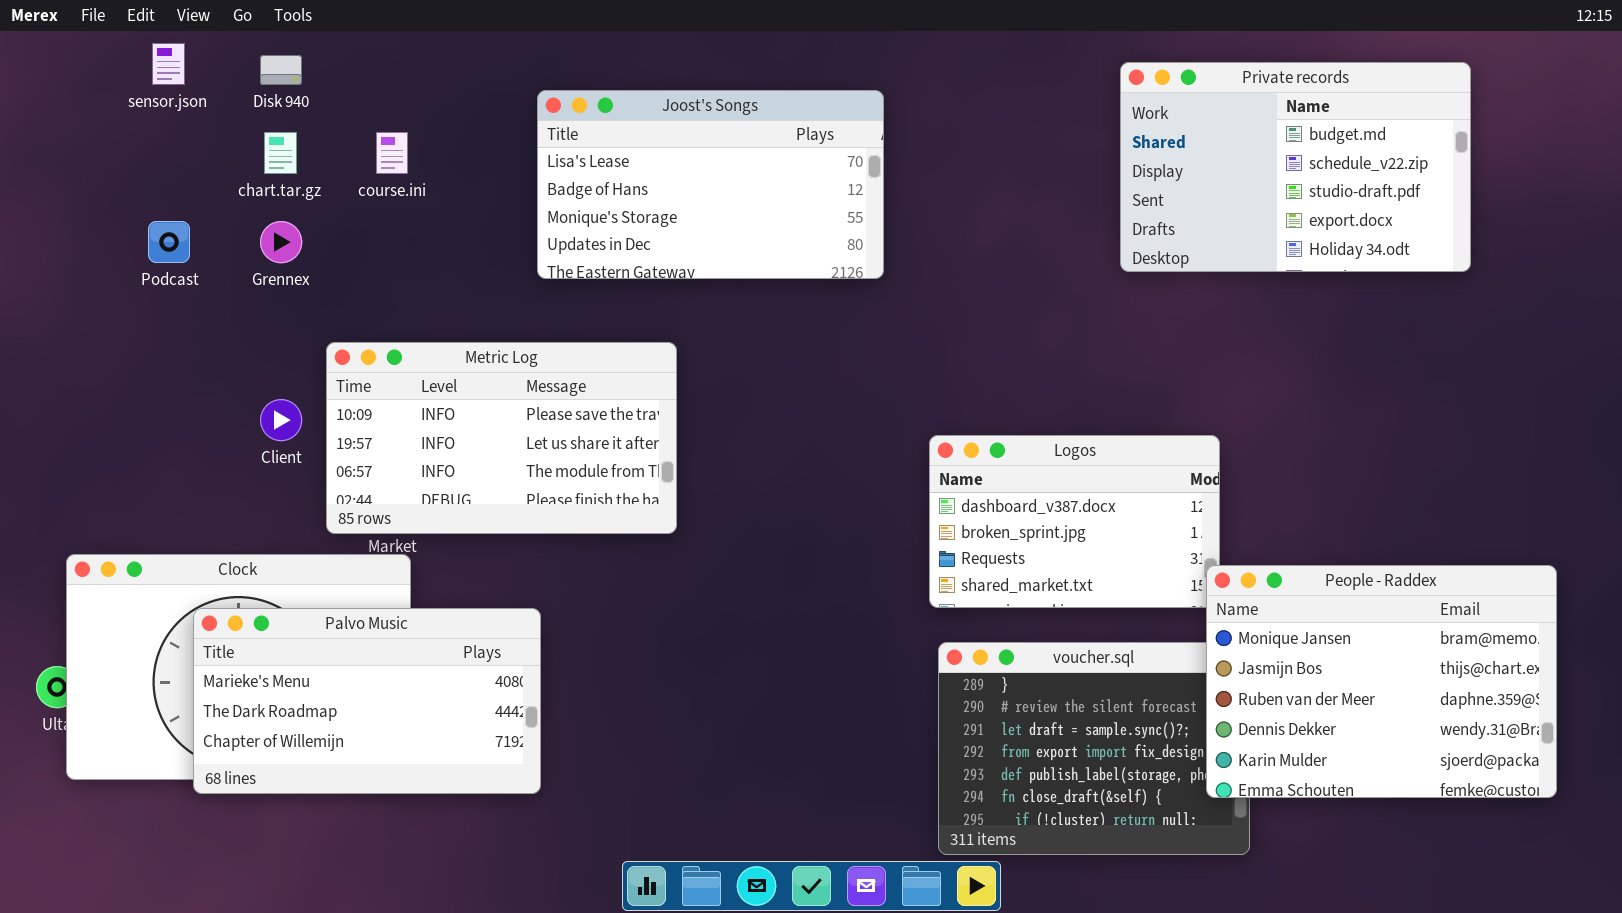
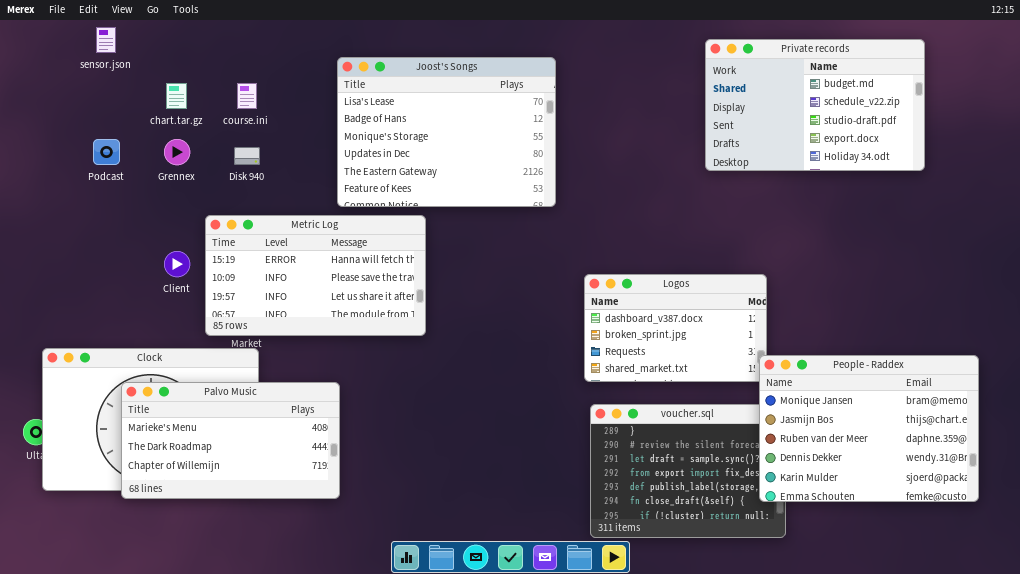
Disk 940: [260,55,302,85] -> [234,147,260,165], moved
Joost's Songs: [537,90,884,279] -> [337,57,556,207], resized
Metric Log: [326,342,677,534] -> [205,215,426,336], scrolled up 1 row

